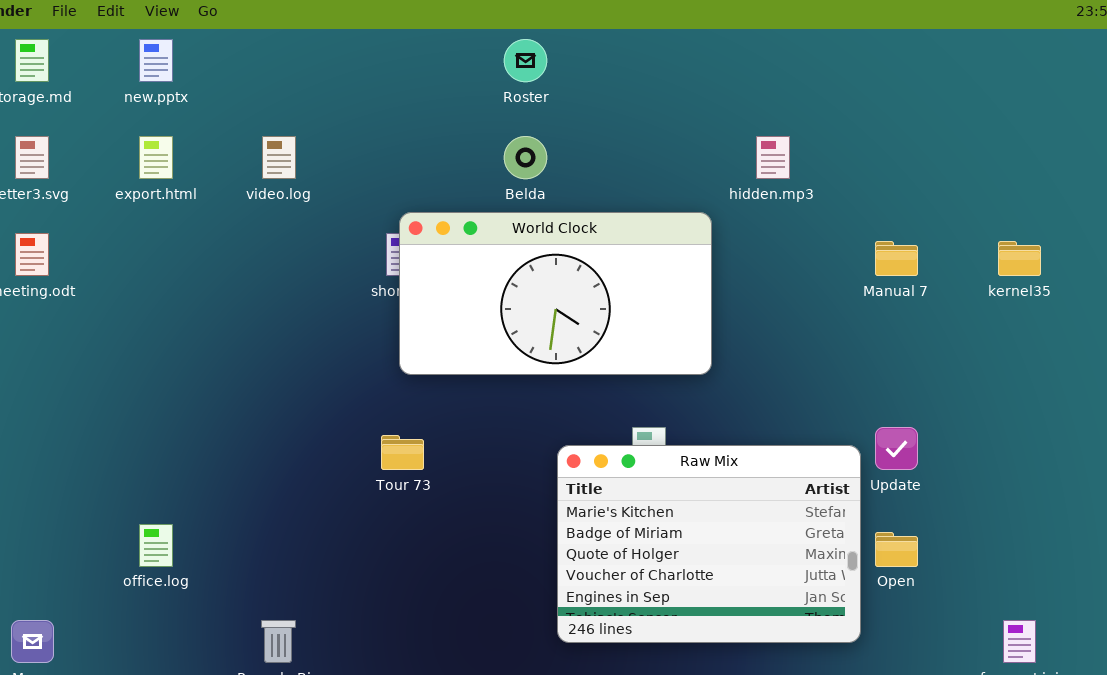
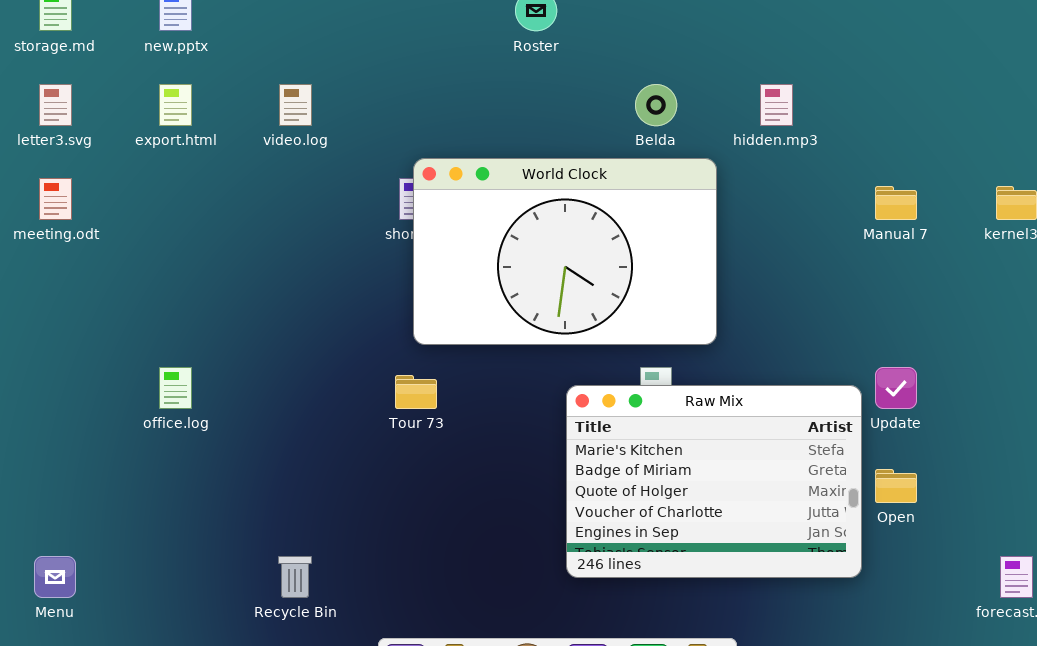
Belda: [504,136,547,179] -> [635,84,677,126], moved
World Clock: [399,212,712,375] -> [413,158,717,345], resized
office.log: [139,524,173,567] -> [159,367,192,409], moved

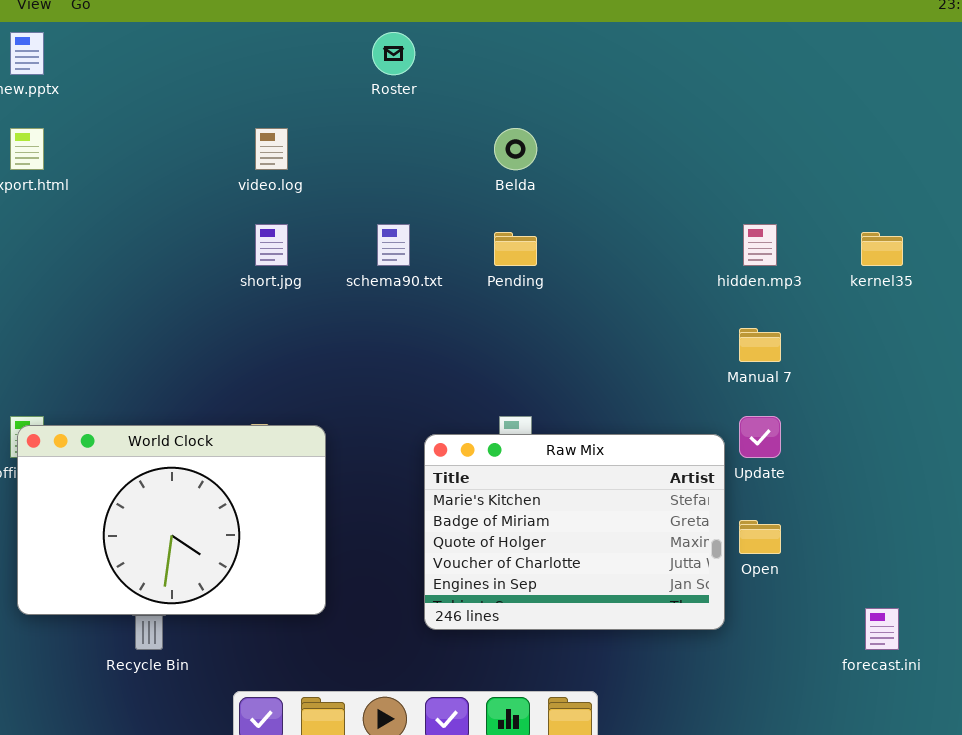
video.log: [279,84,312,126] -> [255,128,288,170], moved
hidden.mp3: [760,84,793,126] -> [743,224,777,266], moved
World Clock: [413,158,717,345] -> [17,425,326,615], moved
Manual 7: [875,186,917,220] -> [739,328,781,362], moved

